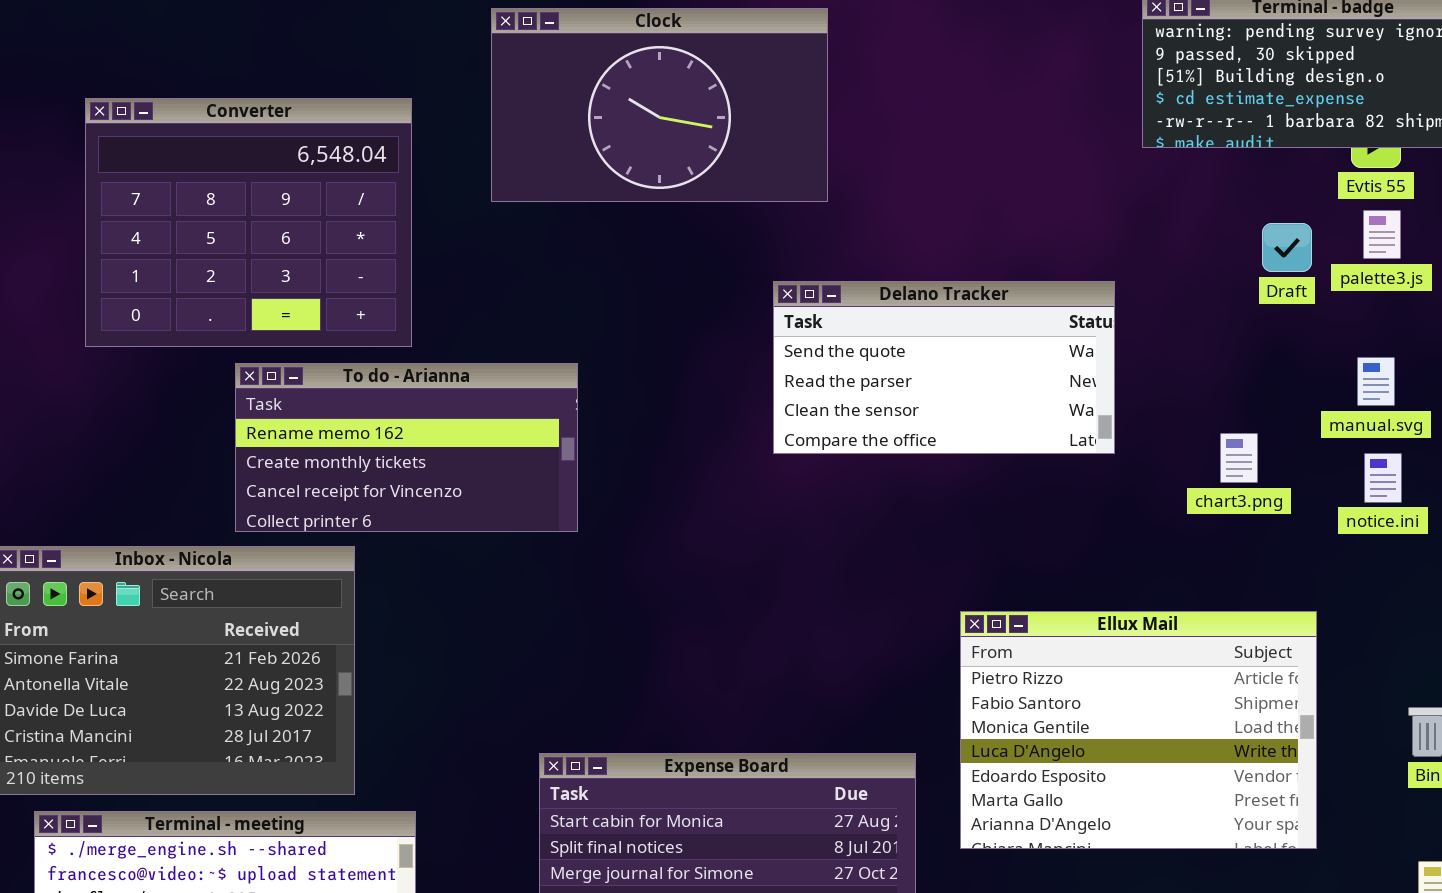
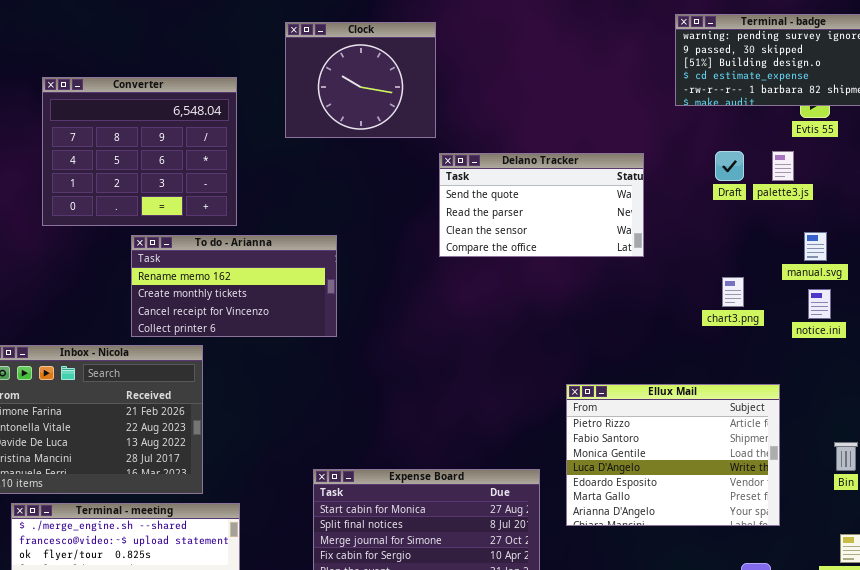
Clock: [491,8,828,202] -> [285,22,436,138], resized
palette3.js: [1363,210,1401,259] -> [772,151,794,181], moved
Draft: [1262,223,1312,272] -> [715,151,744,181], moved
Delano Tracker: [773,281,1115,454] -> [439,153,644,257], moved

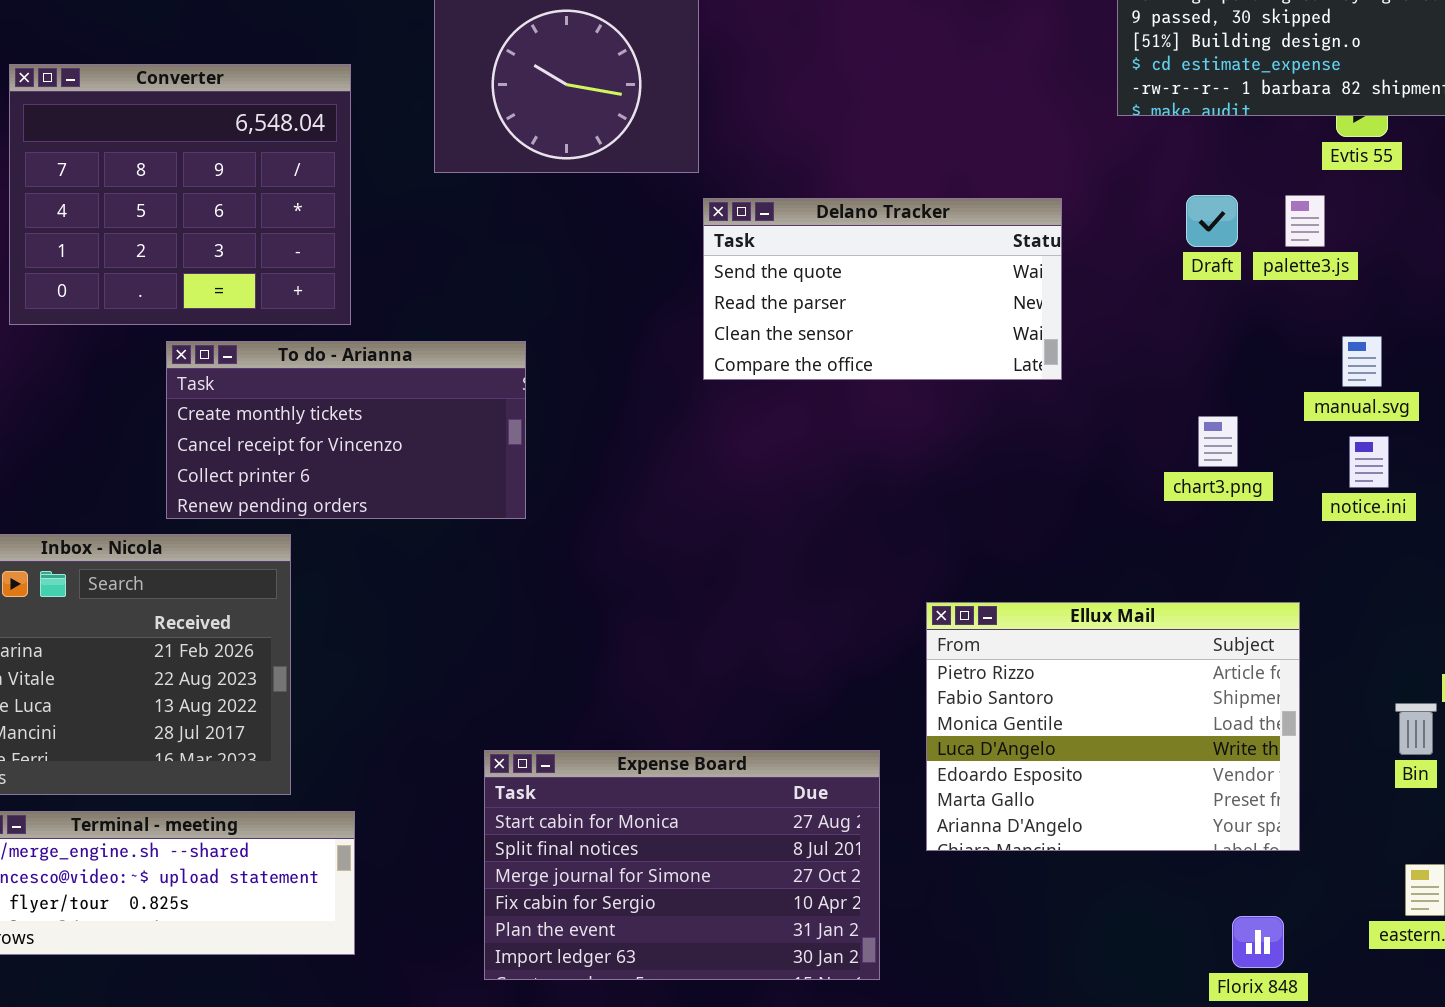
To do - Arianna: [131,235,337,337] -> [166,341,526,519], scrolled down 1 row

